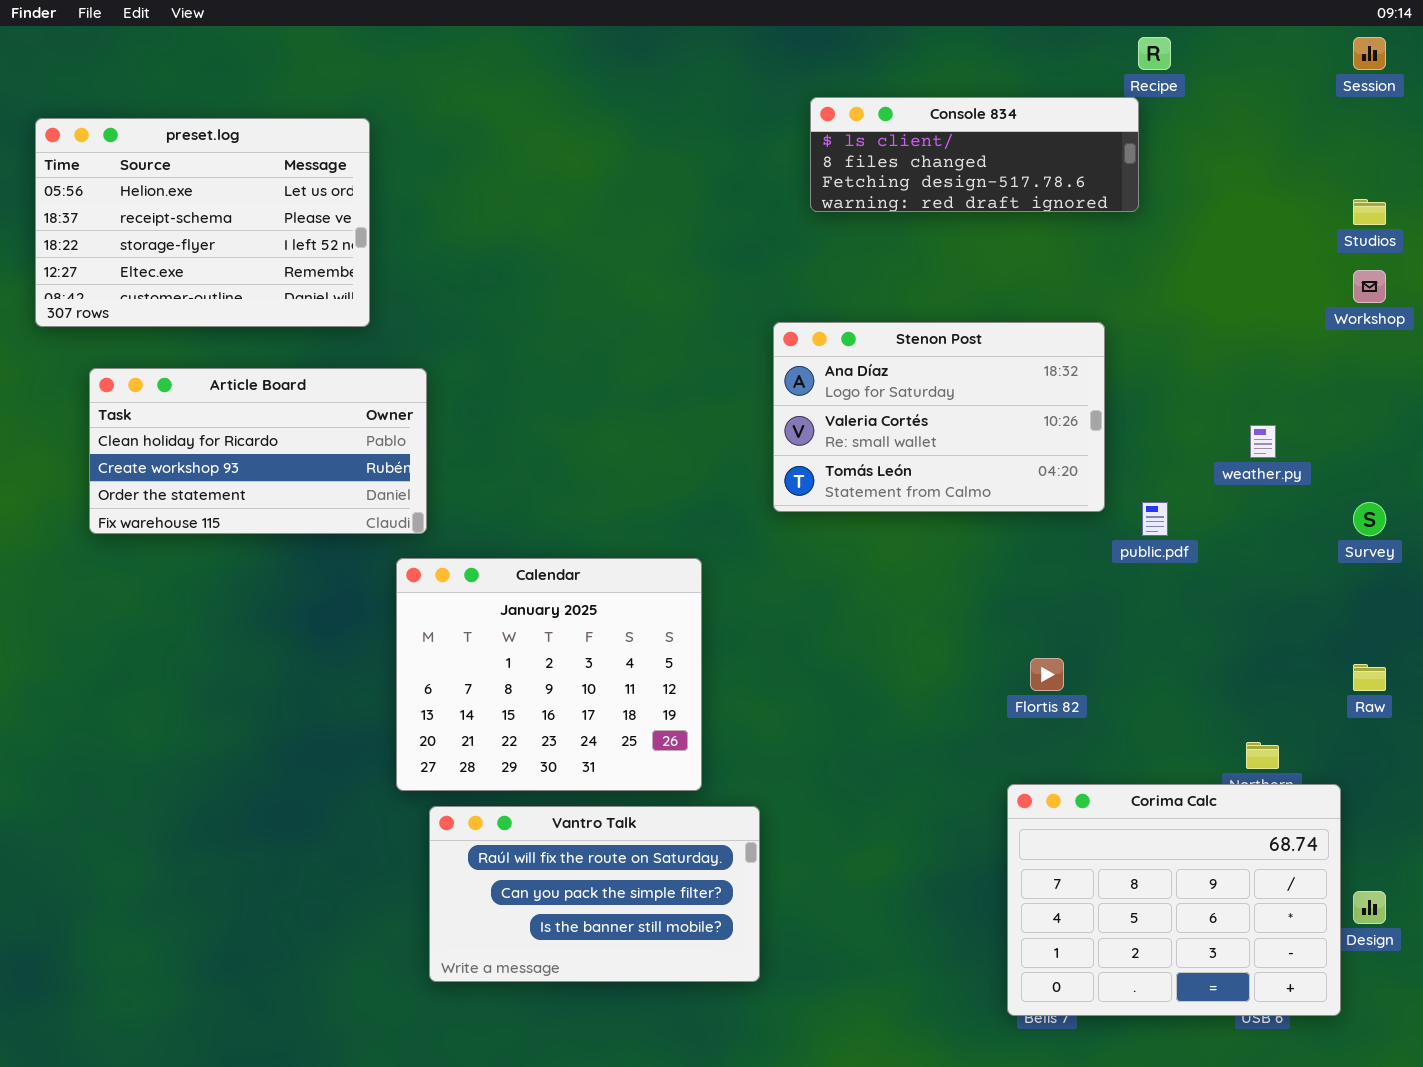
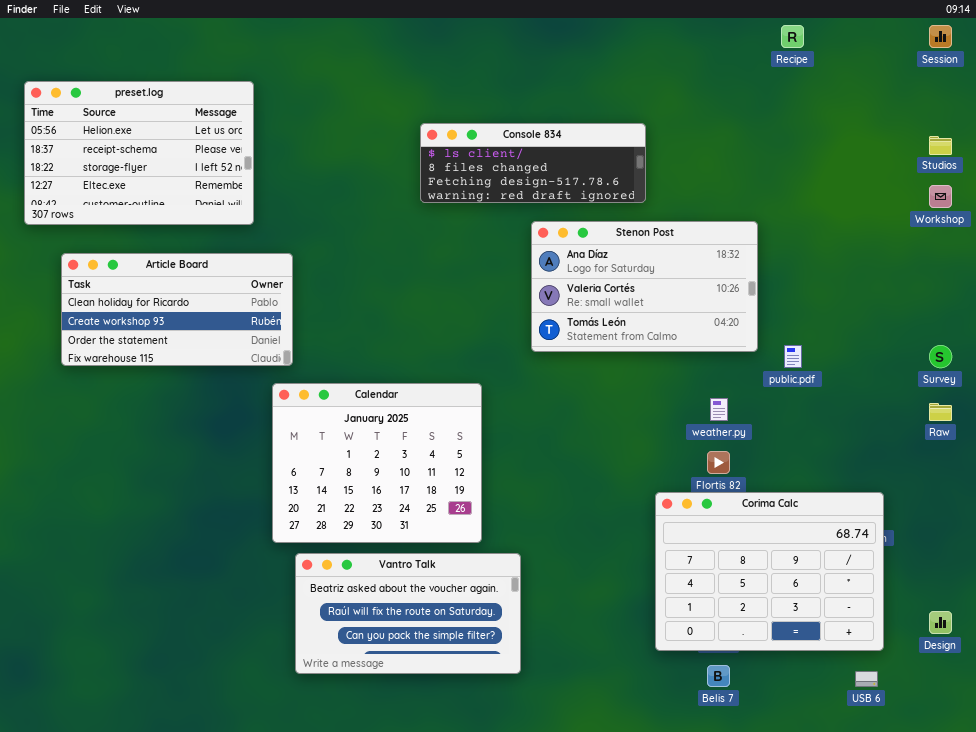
Console 834: [810,97,1139,212] -> [420,123,646,203], moved
weather.py: [1250,425,1276,458] -> [710,398,728,421], moved
Raw: [1353,664,1386,691] -> [929,403,952,421], moved
Corima Calc: [1007,784,1341,1016] -> [655,492,884,651], moved
Vantro Talk: [429,806,760,982] -> [295,553,521,674], scrolled up 1 row

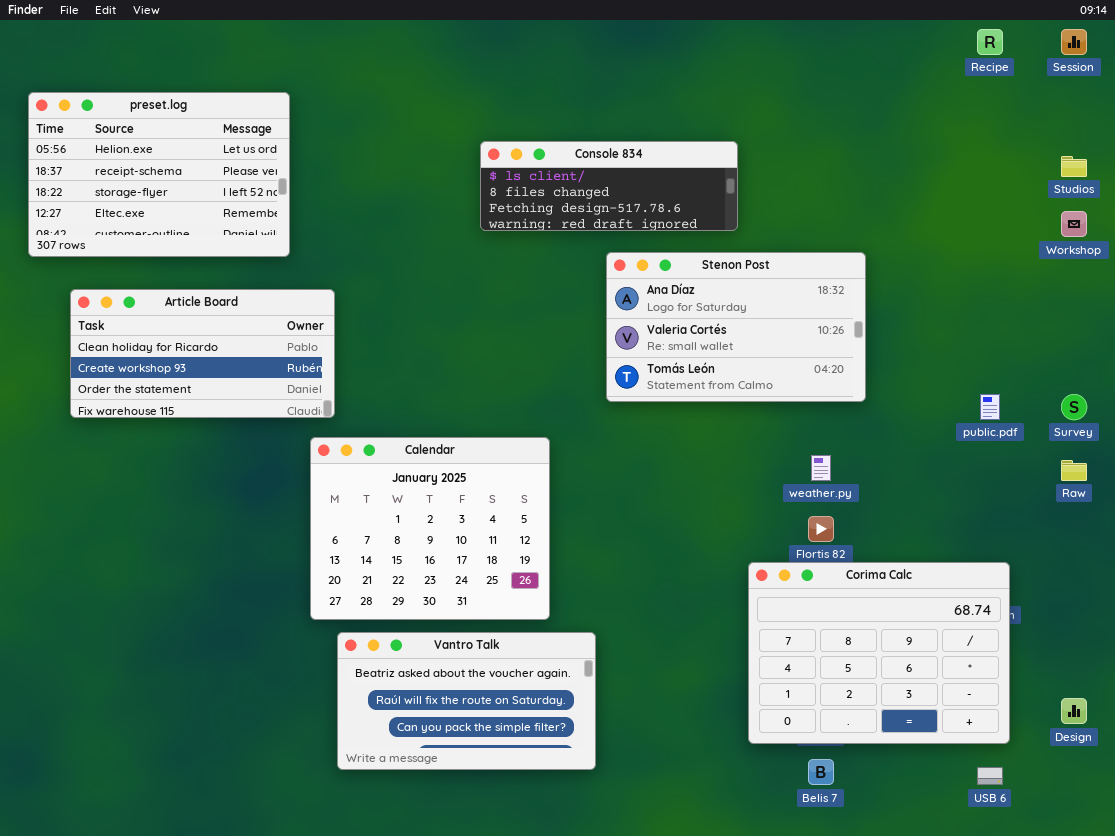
Recipe: [781,25,804,48] -> [977,29,1003,55], moved
public.pdf: [784,345,802,368] -> [980,394,1000,420], moved

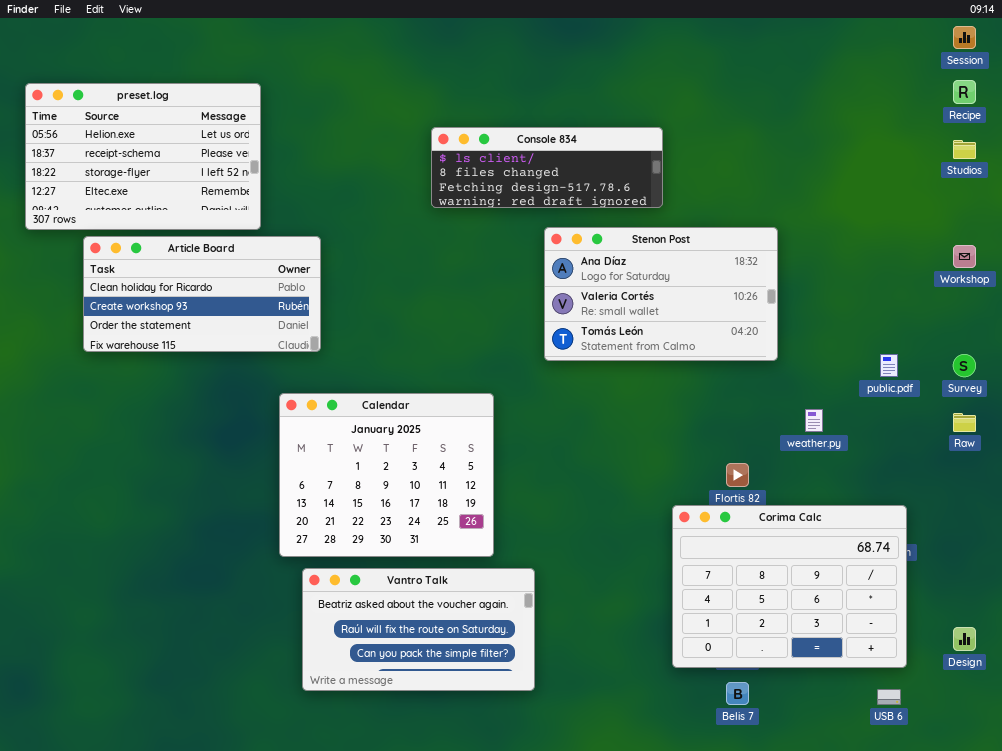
Recipe: [977,29,1003,55] -> [953,80,976,104], moved
Workshop: [1061,211,1087,237] -> [953,245,976,268], moved
Article Board: [70,289,335,418] -> [83,236,321,352], moved
weather.py: [811,455,831,481] -> [805,409,823,432], moved

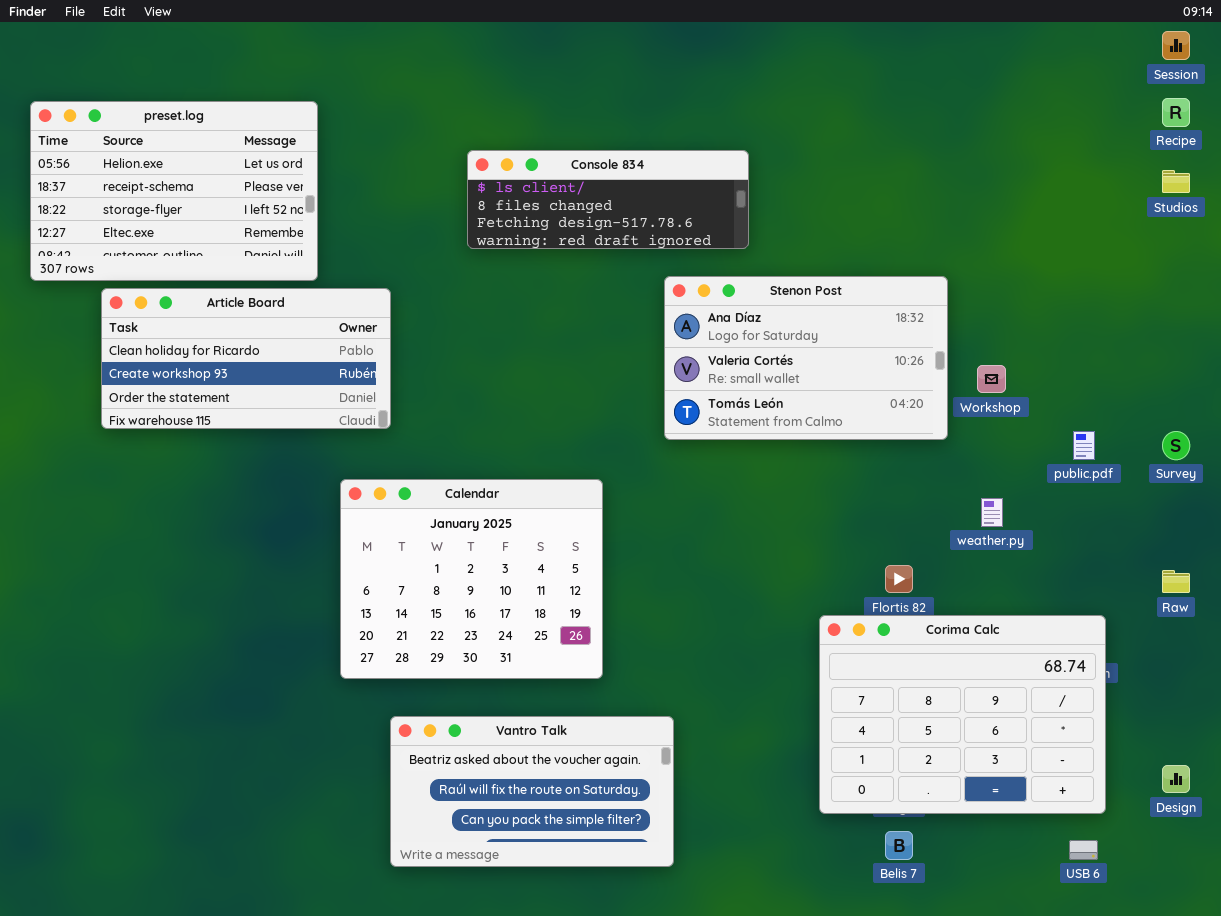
Console 834: [431,127,663,208] -> [467,150,749,249], moved
Workshop: [953,245,976,268] -> [977,365,1006,393], moved
Raw: [953,413,976,432] -> [1162,570,1190,593], moved
Vantro Talk: [302,568,535,691] -> [390,716,674,867], moved

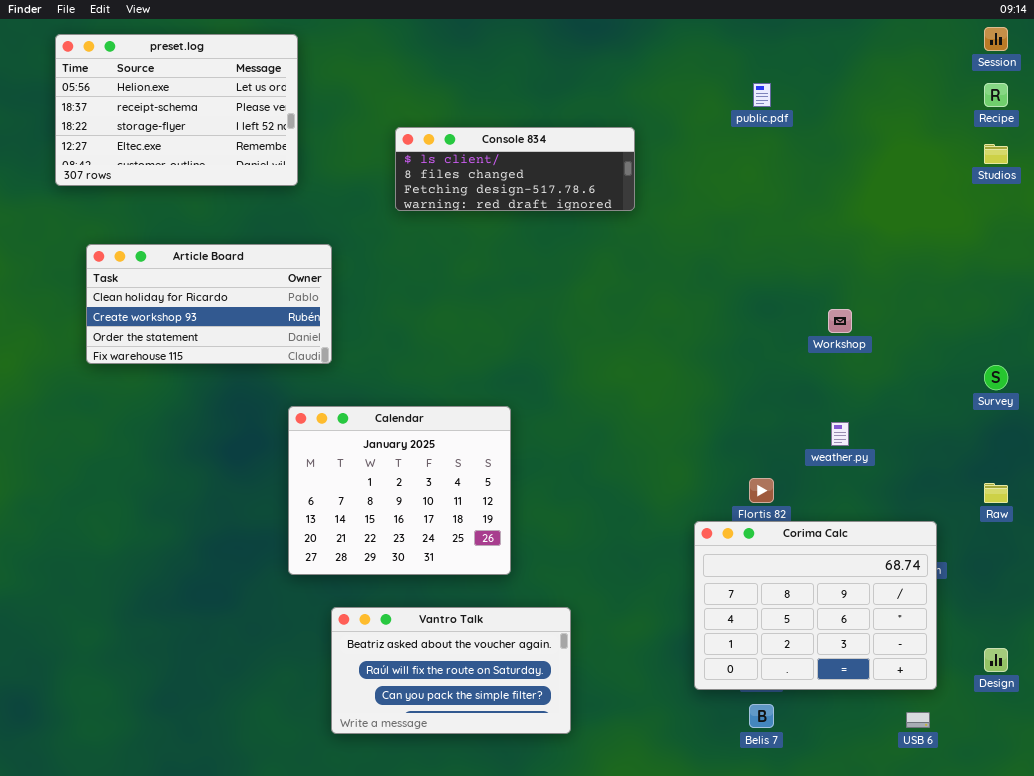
preset.log: [30,101,318,281] -> [55,34,298,186], moved
Stenon Post: [664,276,948,440] -> none, closed
public.pdf: [1073,431,1095,460] -> [753,83,771,107], moved

